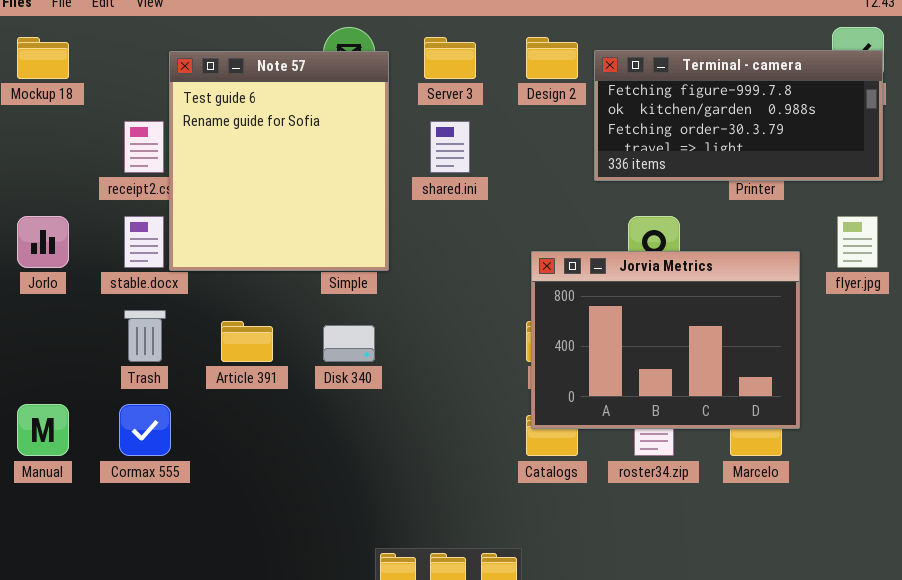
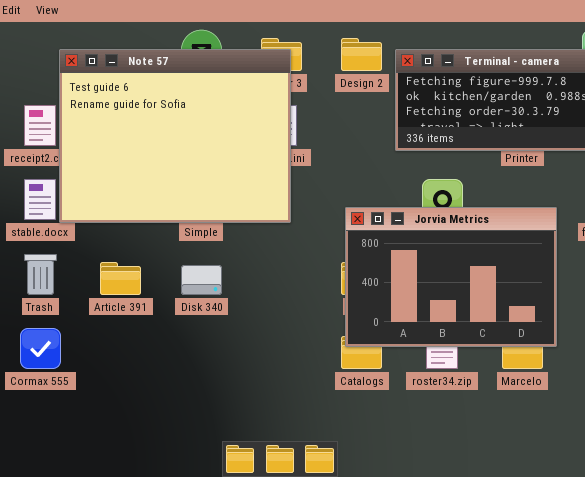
Note 57: [169,51,389,271] -> [59,49,291,223], resized

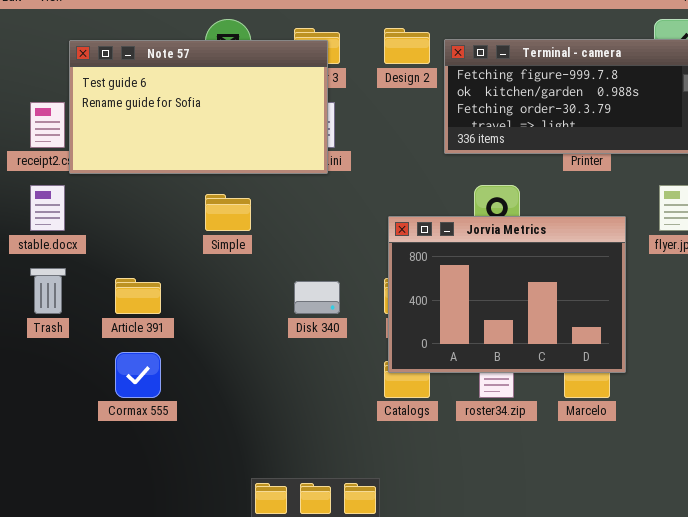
Note 57: [59,49,291,223] -> [69,40,328,174], resized
Disk 340: [181,265,222,295] -> [294,281,340,314], moved
Cormax 555: [20,328,61,369] -> [115,352,161,398], moved

